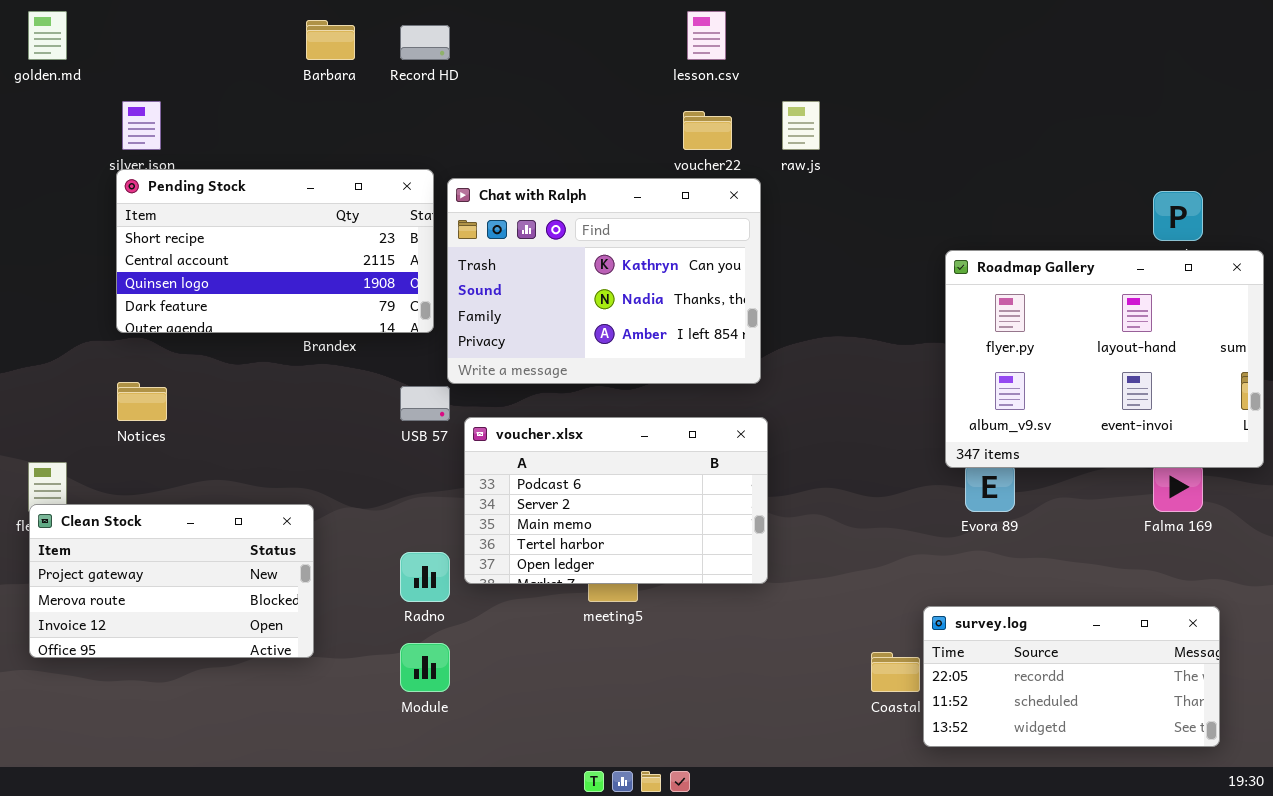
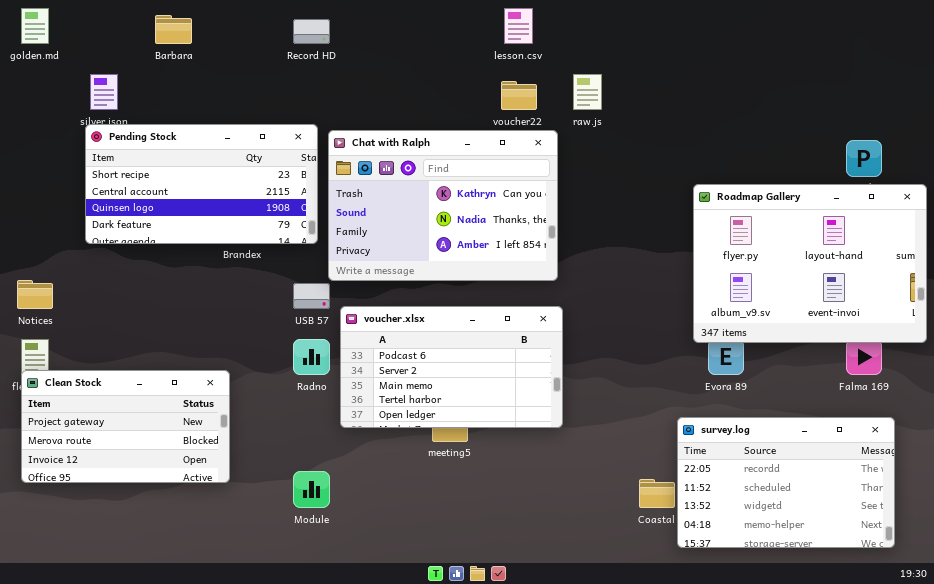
Barbara: [306,20,355,60] -> [155,15,192,44], moved
Notices: [117,382,167,421] -> [17,280,53,309], moved
Radno: [400,552,450,602] -> [293,339,330,375], moved
survey.log: [923,606,1220,747] -> [677,417,895,548], resized

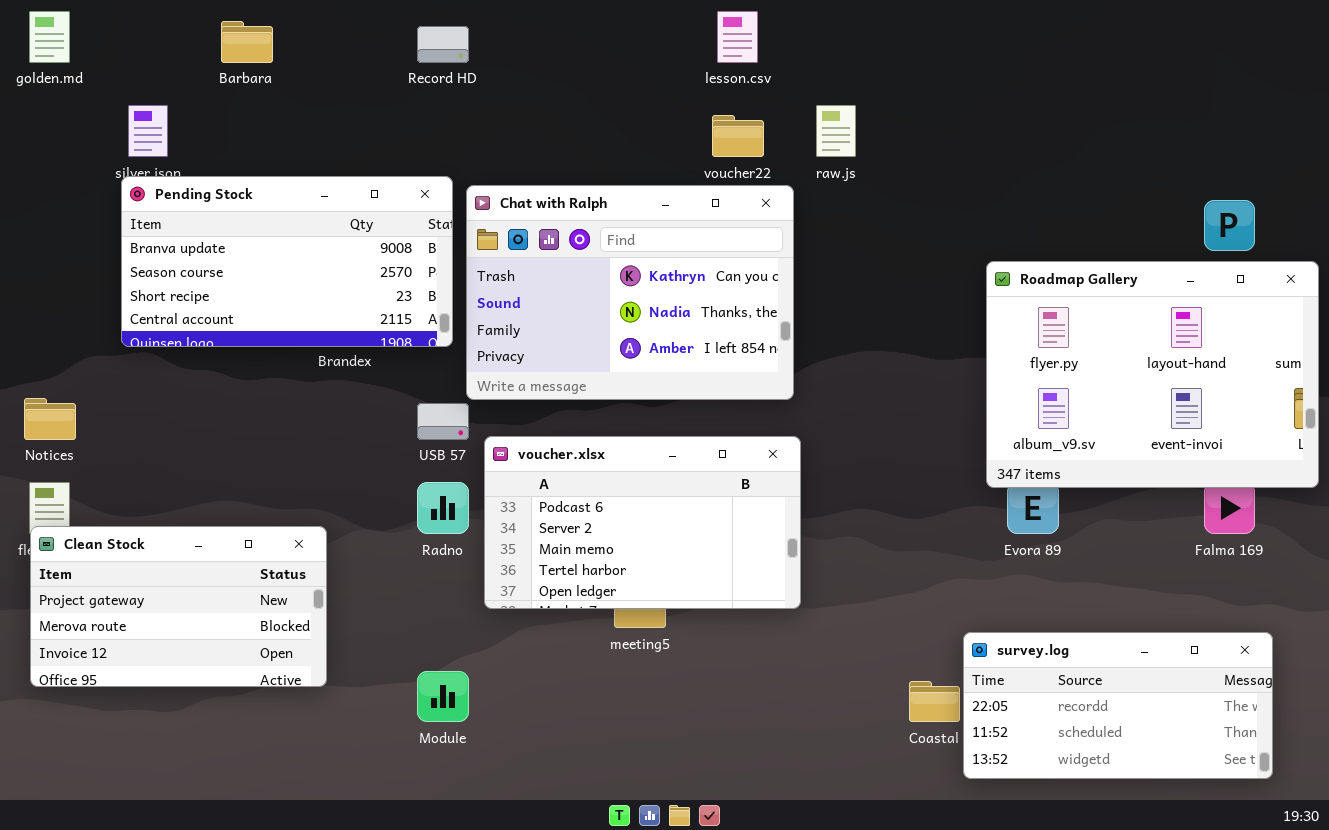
Pending Stock: [85,124,318,244] -> [121,176,453,347], scrolled up 2 rows
survey.log: [677,417,895,548] -> [963,632,1273,779], resized

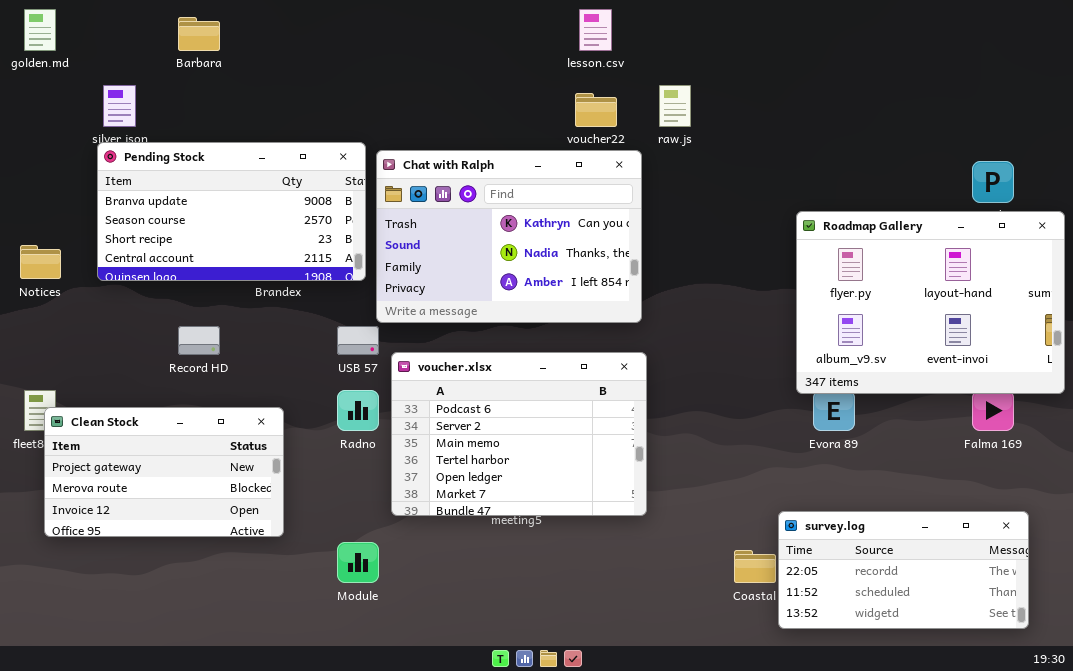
Record HD: [417,26,469,63] -> [178,326,220,355], moved
Notices: [24,398,76,440] -> [20,245,61,279], moved
voucher.xlsx: [484,436,801,609] -> [391,352,647,516], resized
Clean Stock: [30,526,327,687] -> [44,407,284,537], moved

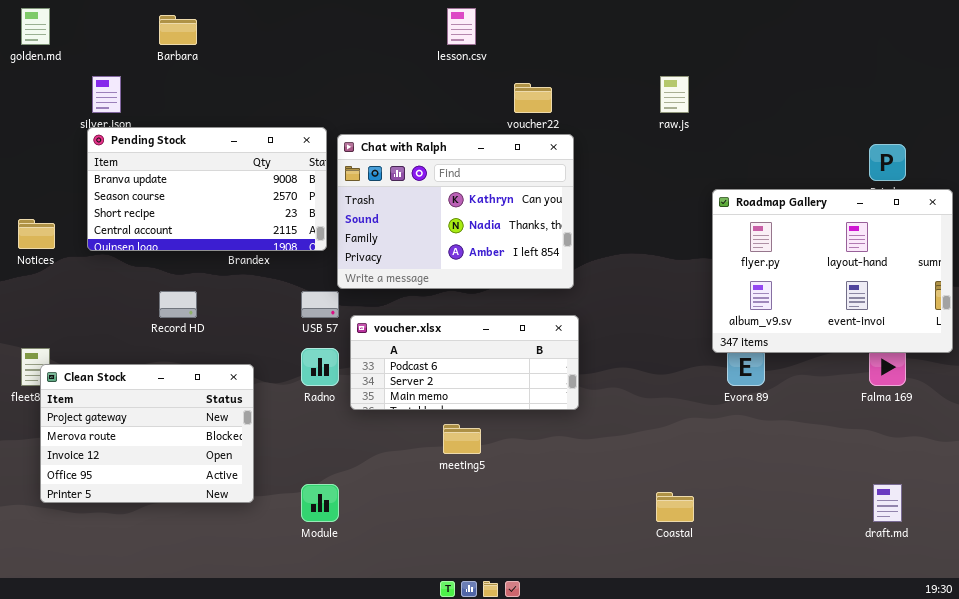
lesson.csv: [579,9,612,51] -> [447,8,476,45], moved
raw.js: [659,85,691,127] -> [660,76,689,113], moved
voucher.xlsx: [391,352,647,516] -> [350,315,579,410], resized
Clean Stock: [44,407,284,537] -> [40,364,254,503], resized
survey.log: [778,511,1029,629] -> none, closed

